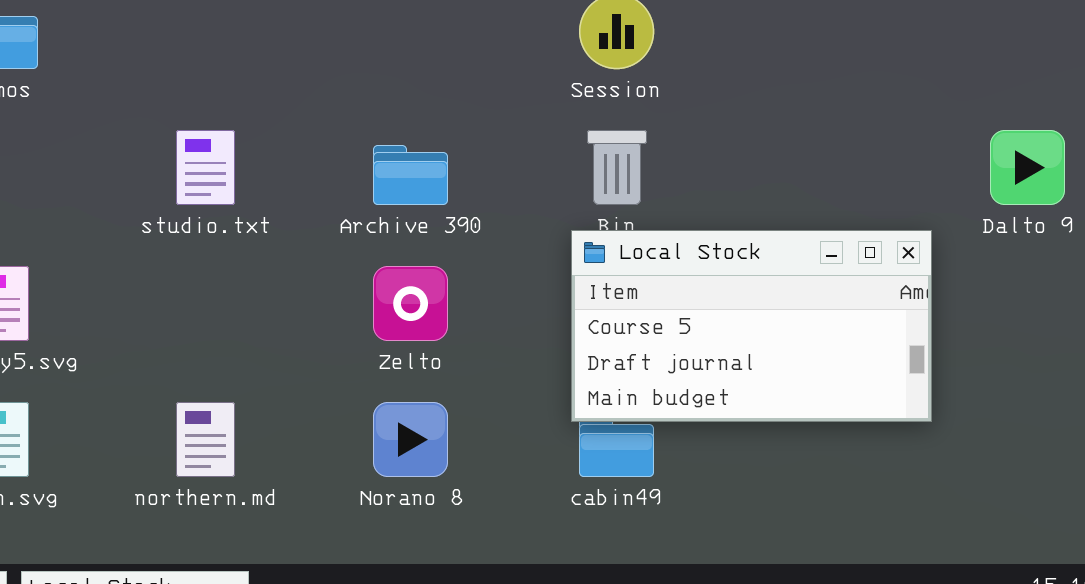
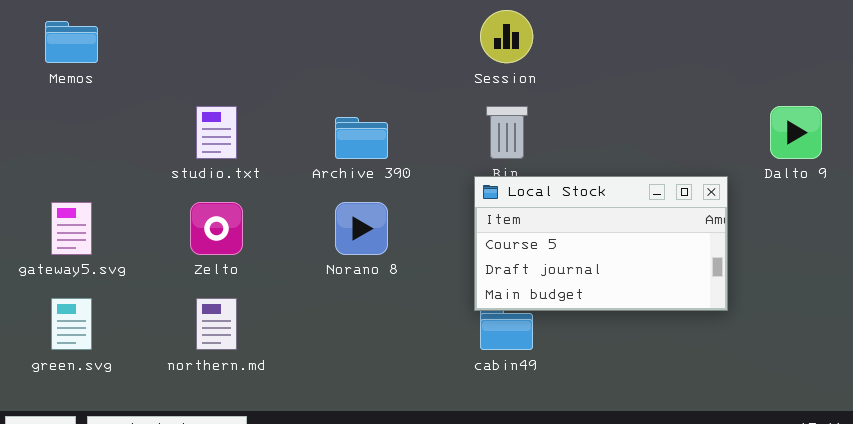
Zelto: [373,266,448,341] -> [190,202,243,255], moved
Norano 8: [373,402,448,477] -> [335,202,388,255], moved

